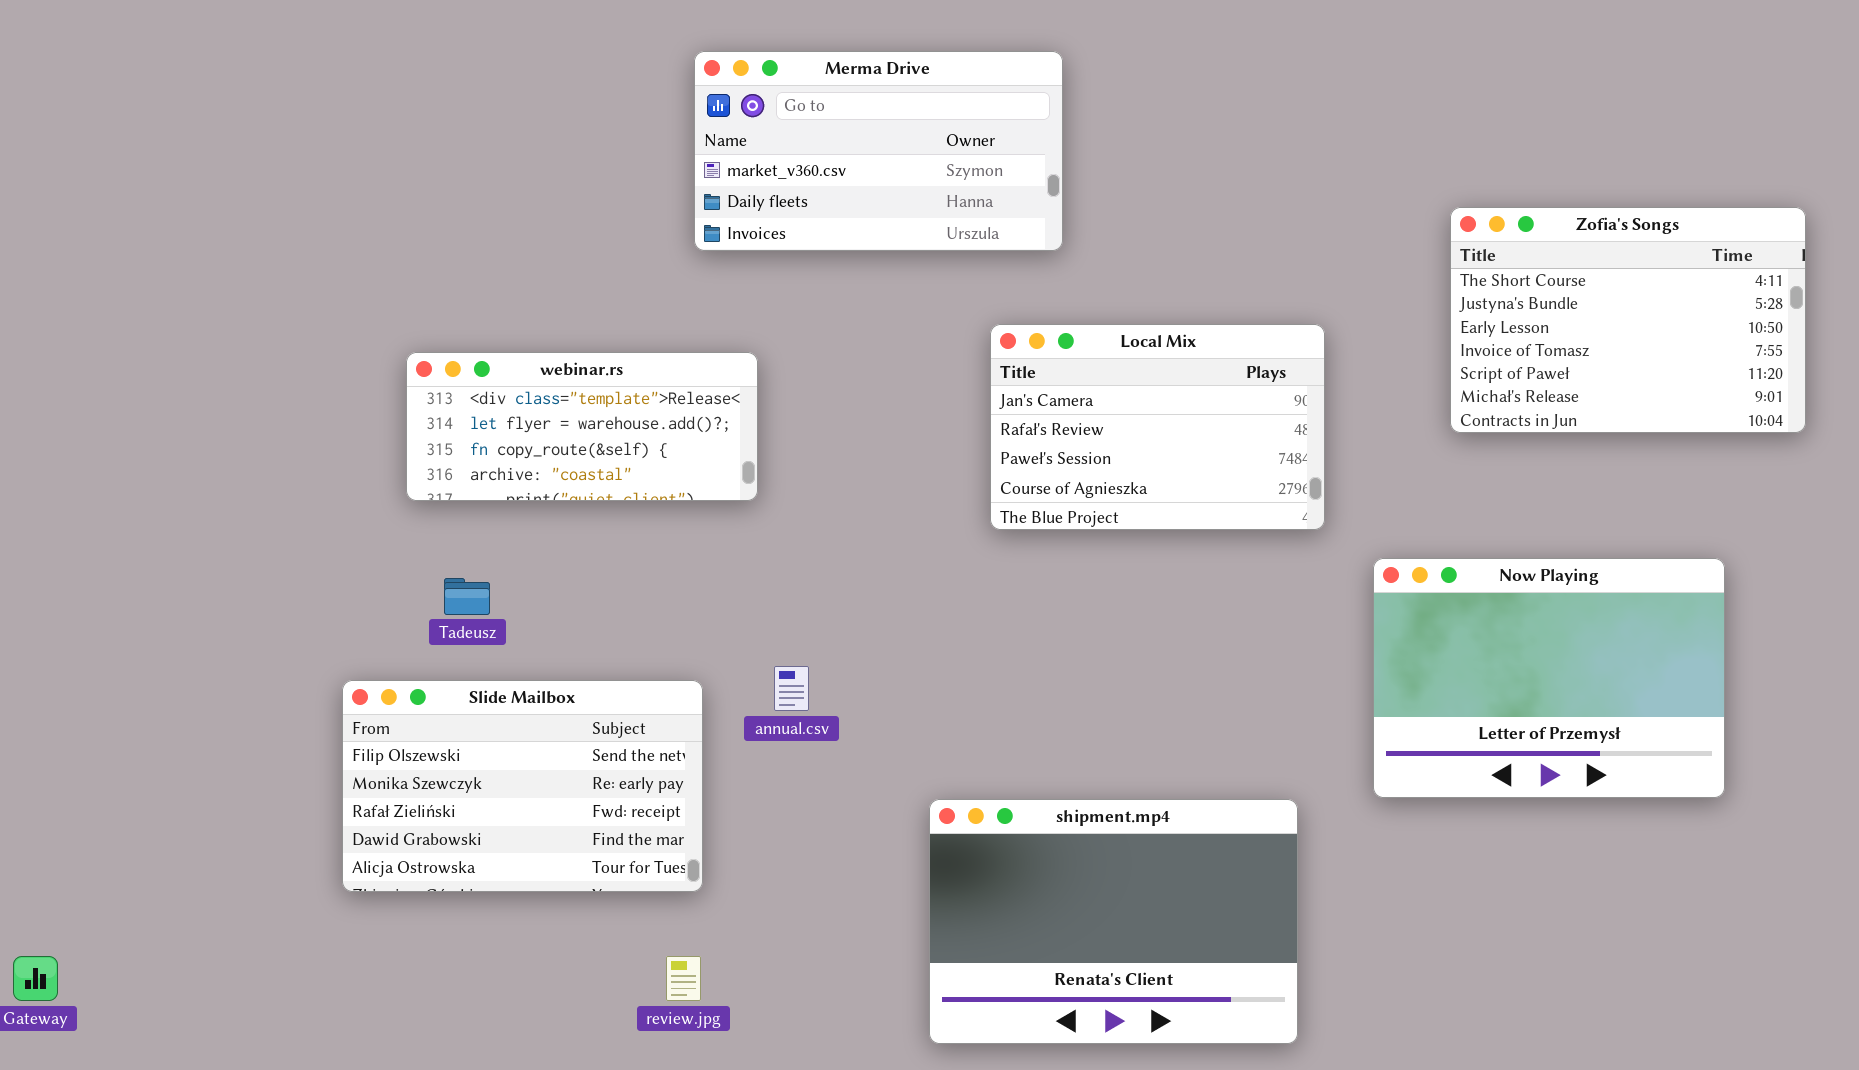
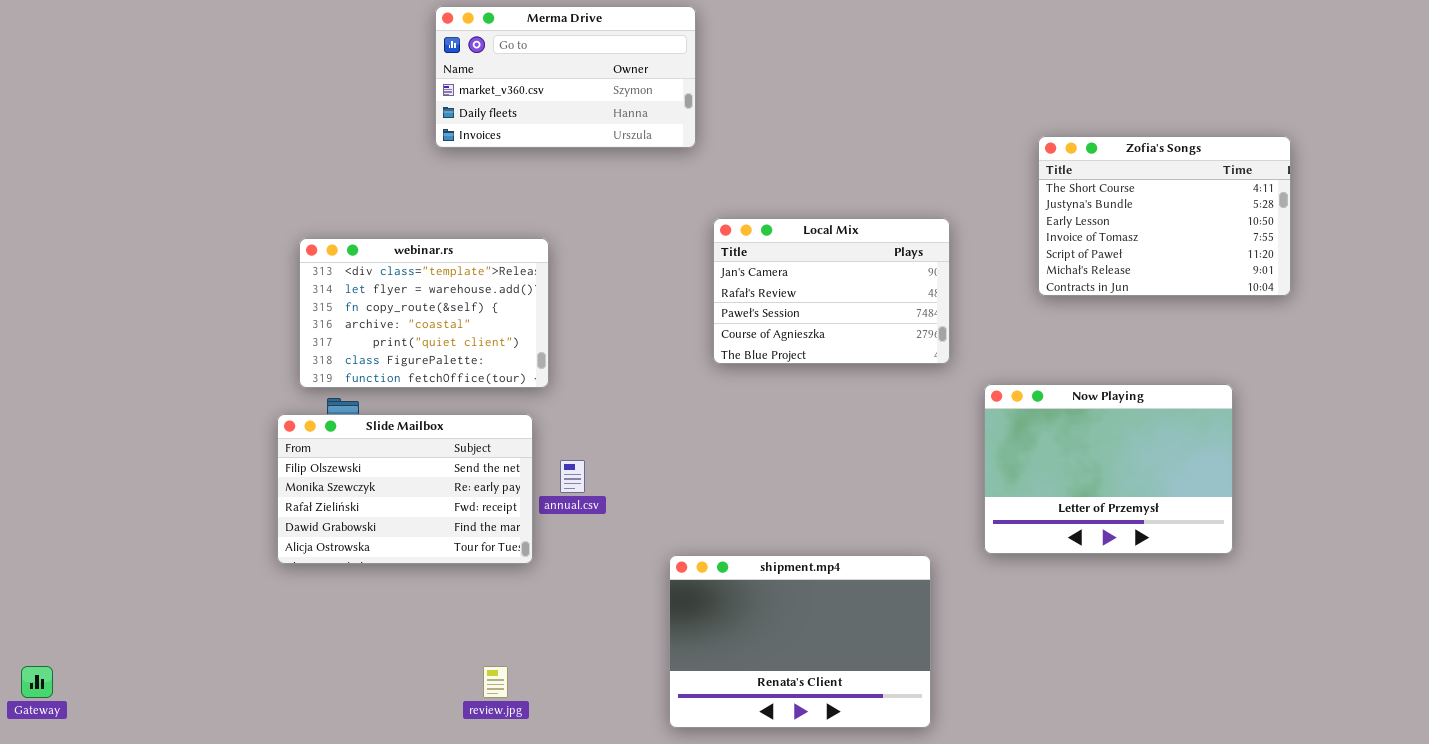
Merma Drive: [694,51,1063,251] -> [435,6,696,148], moved
webinar.rs: [406,352,758,501] -> [299,238,549,388], resized
Slide Mailbox: [342,680,703,892] -> [277,414,533,564], moved

